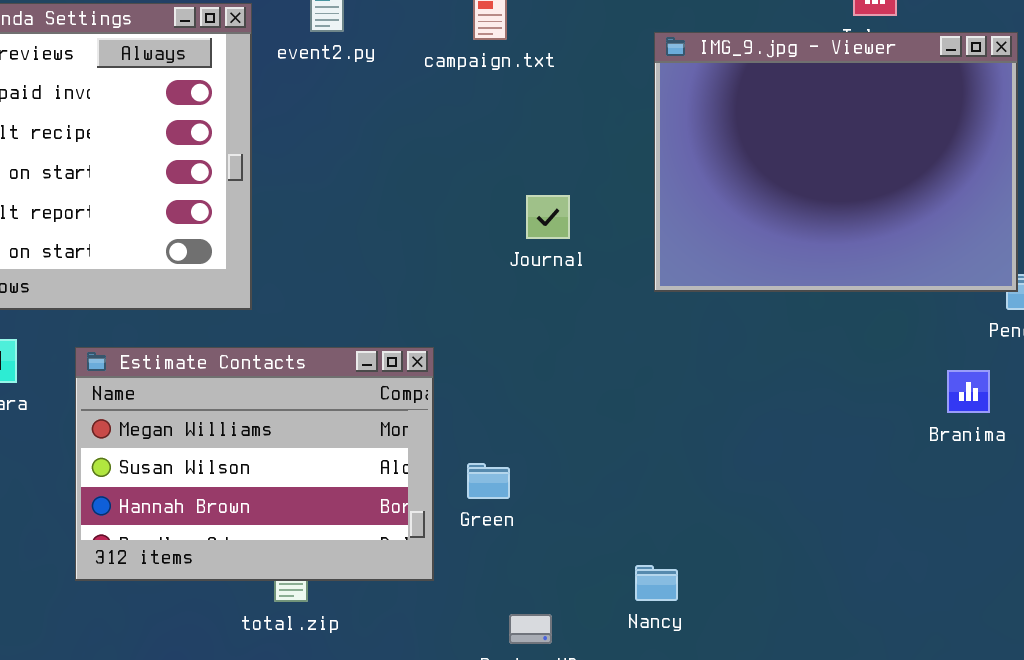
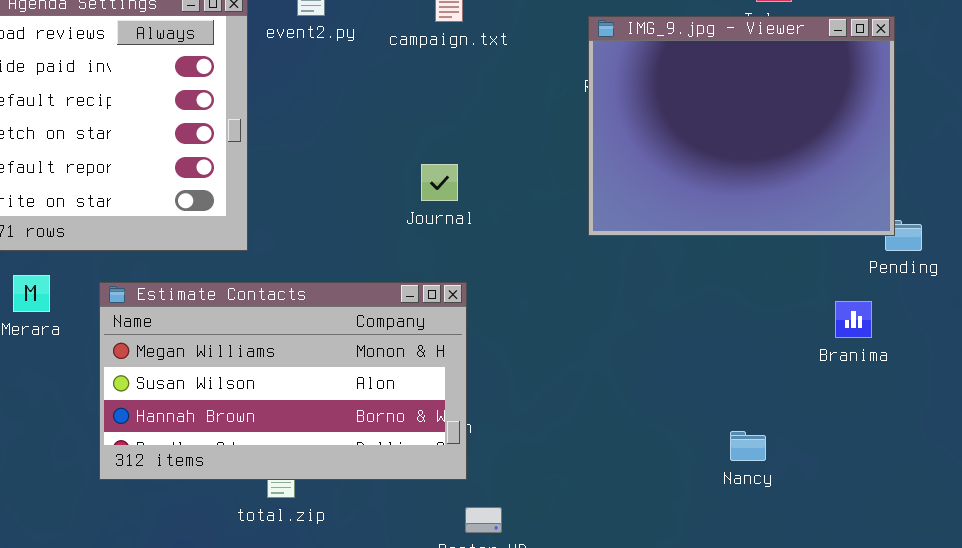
Journal: [526,195,570,239] -> [421,164,458,201], moved
Estimate Contacts: [75,347,434,581] -> [99,282,467,480], resized
Nancy: [635,565,678,601] -> [730,431,766,461], moved

